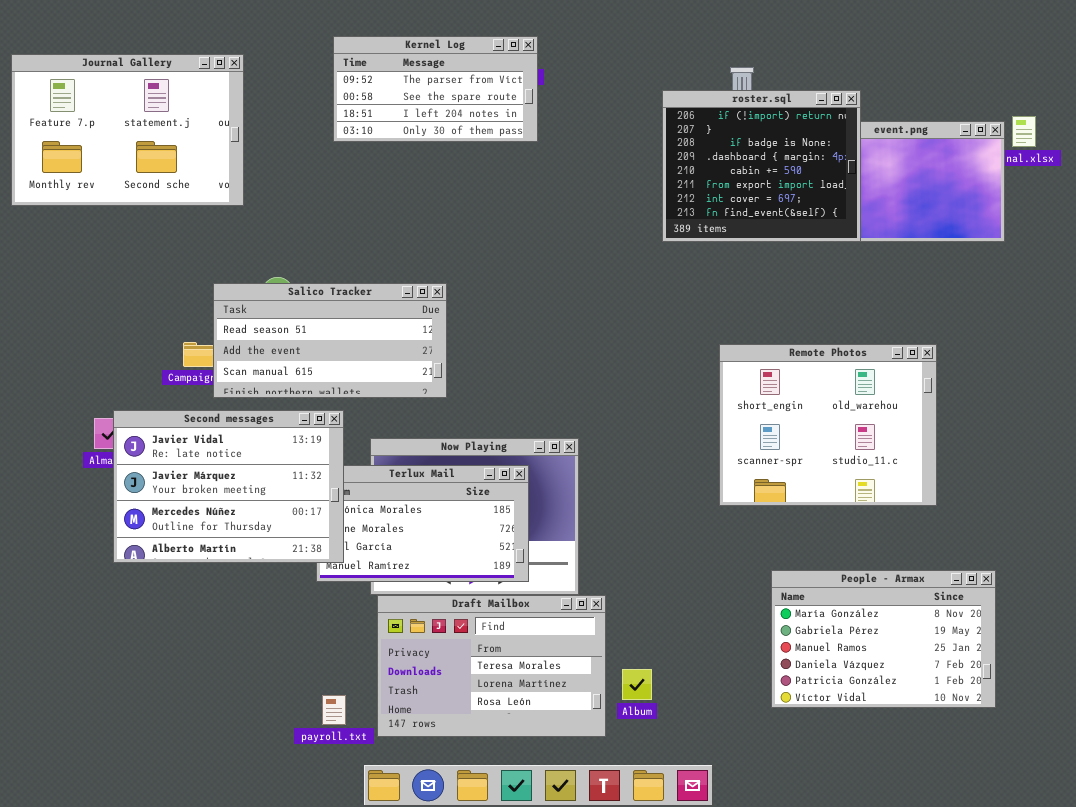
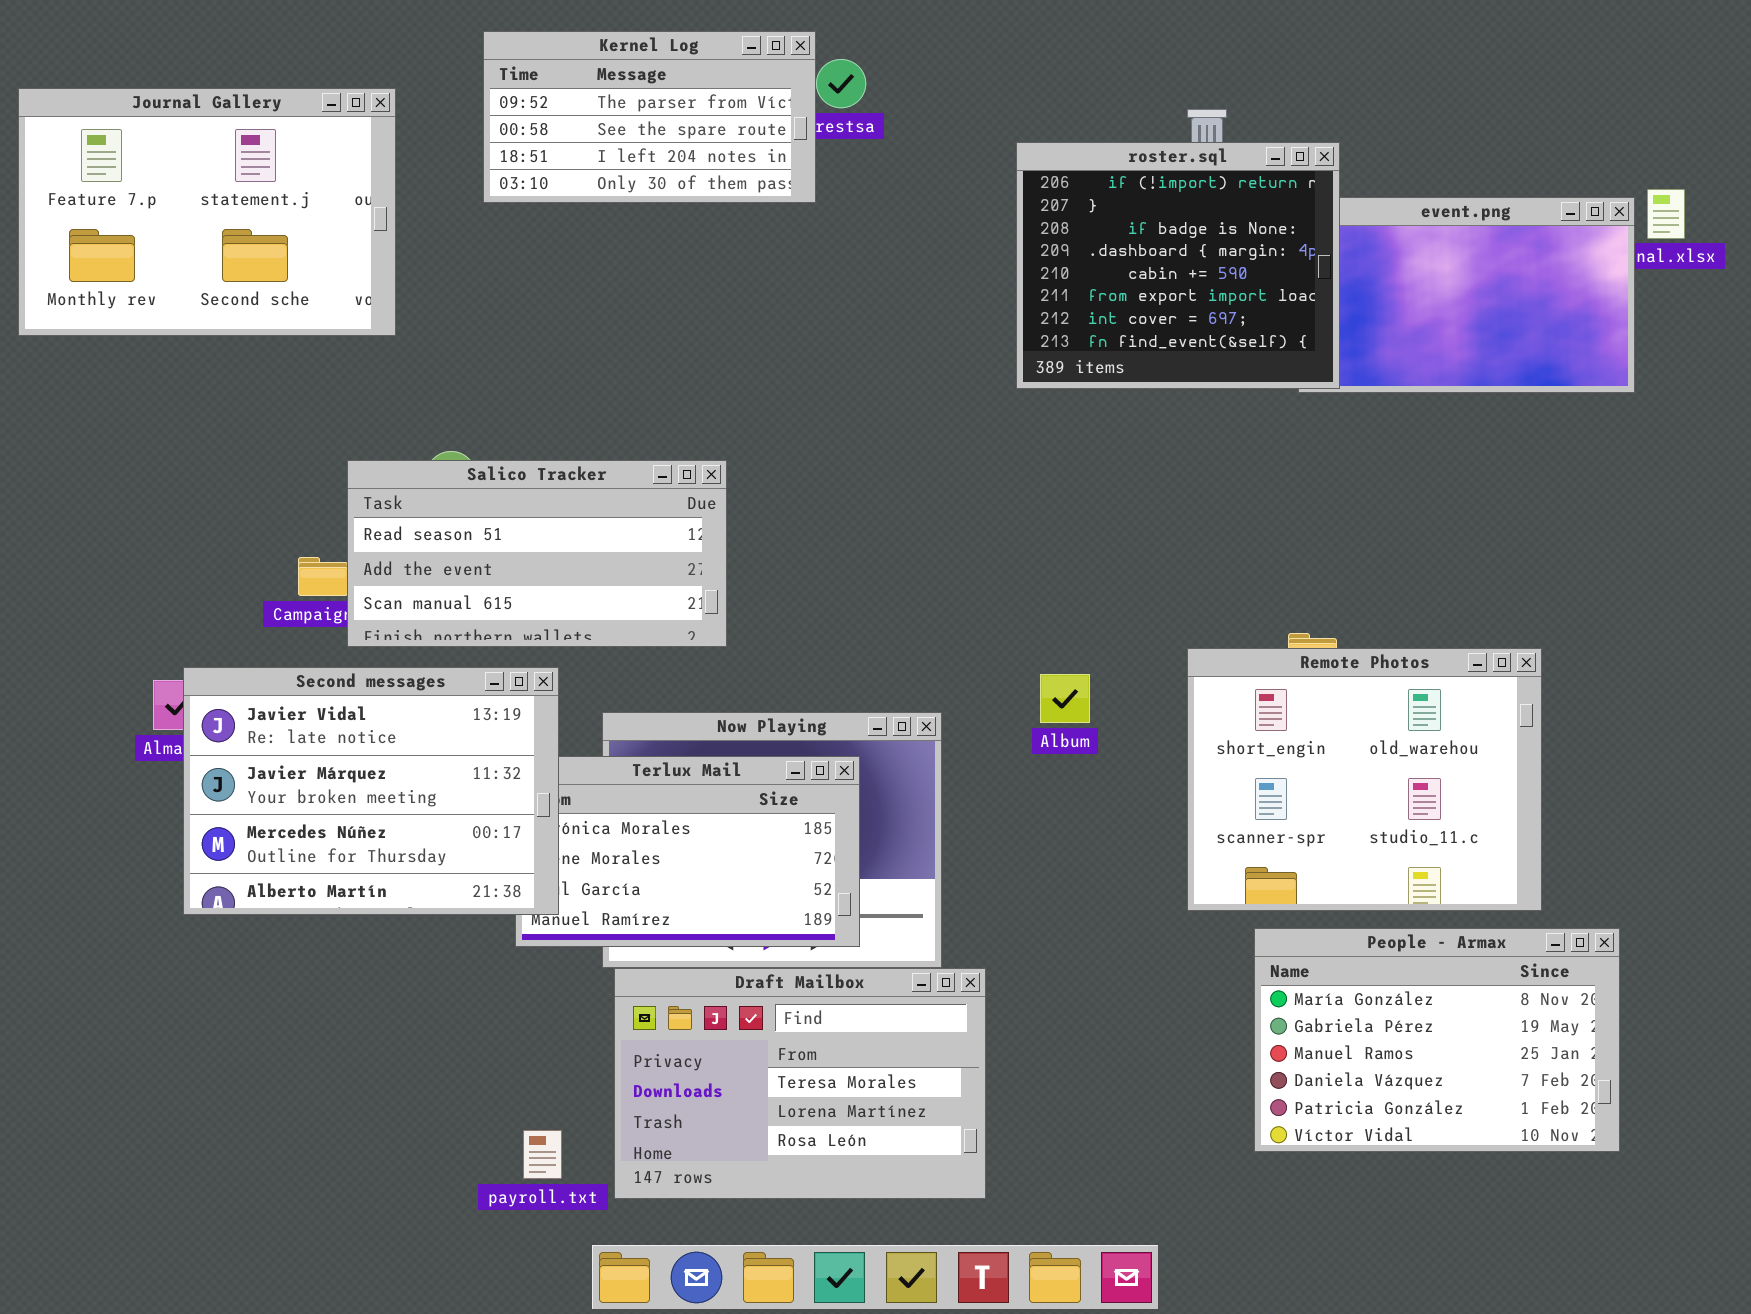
Kernel Log: [333,36,538,142] -> [483,31,816,203], moved
roster.sql: [662,90,861,242] -> [1016,142,1340,389], moved
Remote Photos: [719,344,937,506] -> [1187,648,1542,911], moved
Album: [622,669,652,700] -> [1040,674,1090,723], moved

